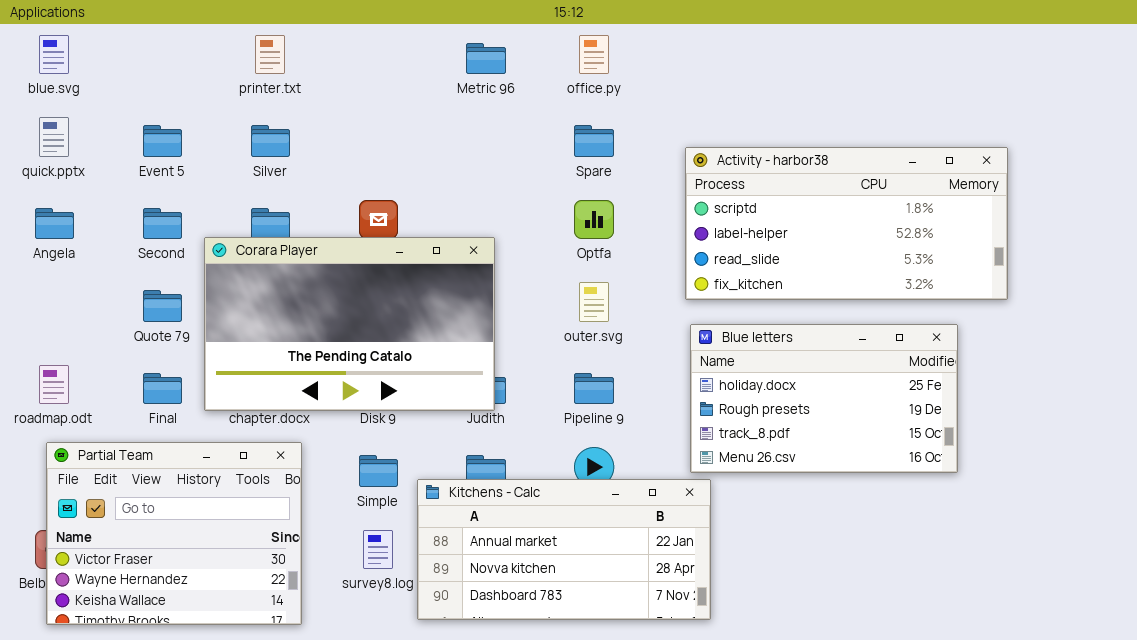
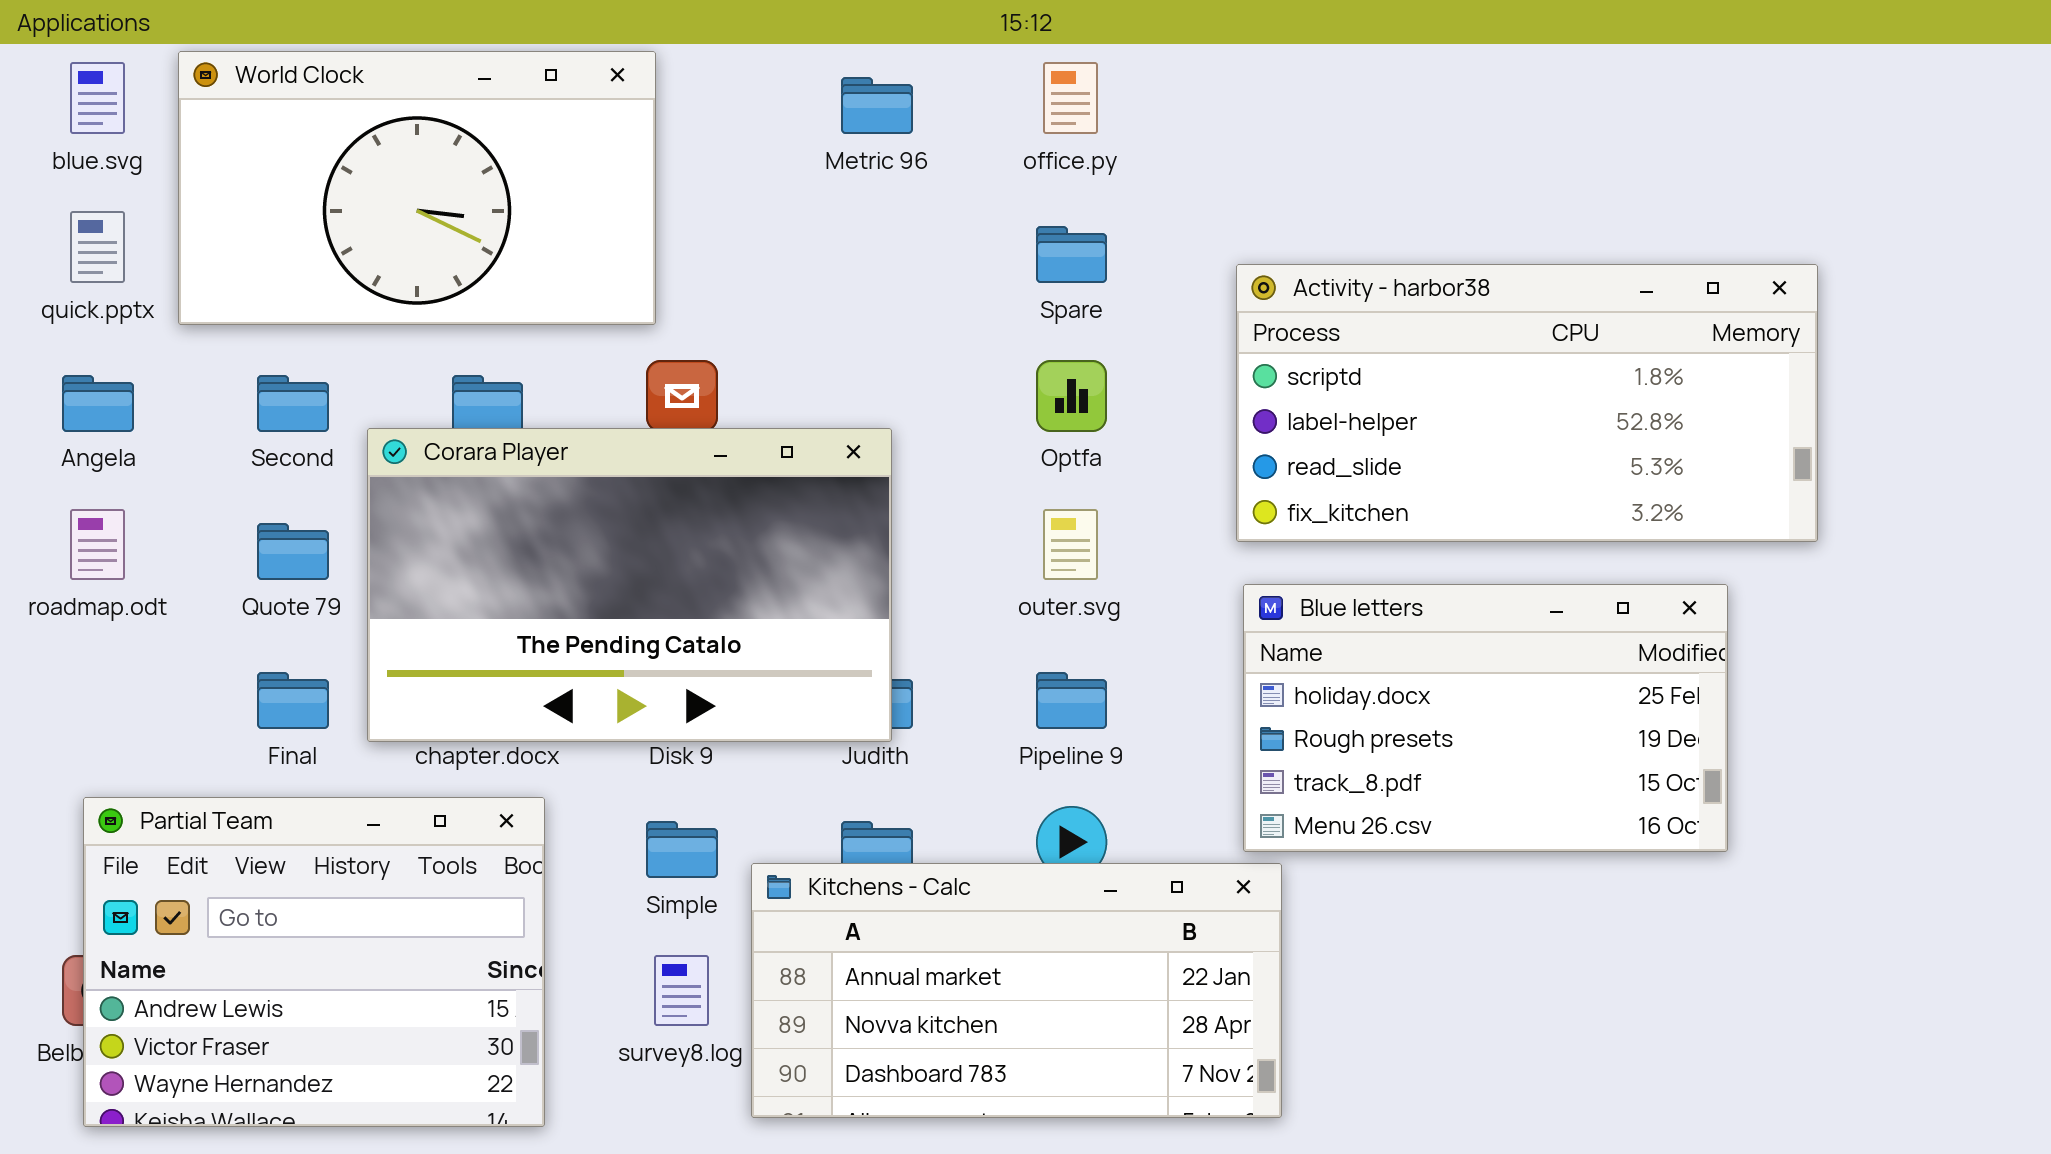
World Clock: none -> [178,51,656,325], opened
roadmap.odt: [39,365,69,404] -> [70,509,125,580], moved
Partial Team: [46,442,302,625] -> [83,797,545,1127], scrolled up 1 row

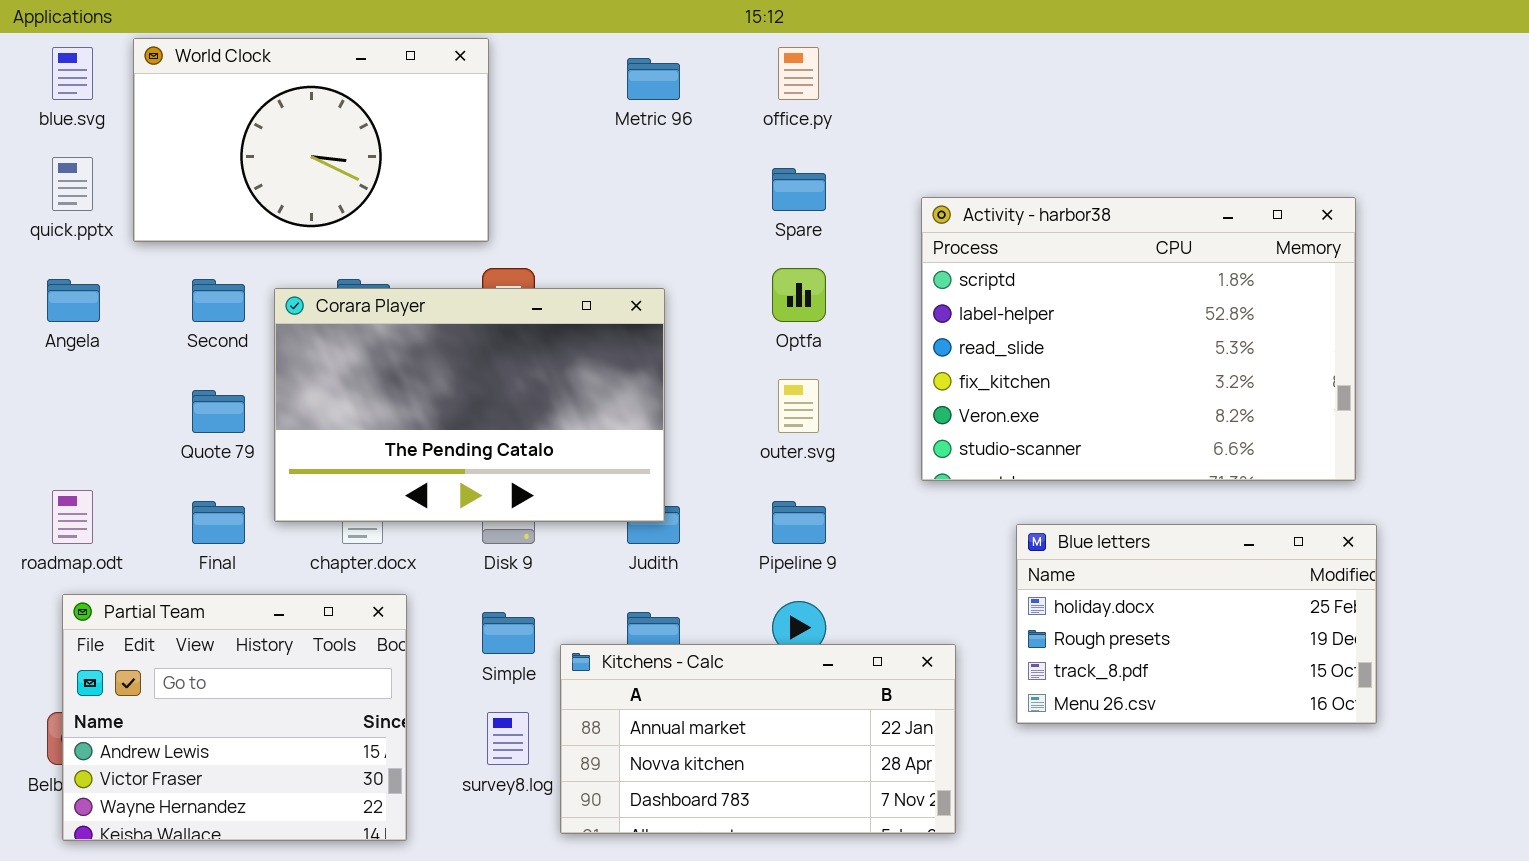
Activity - harbor38: [1236,264,1818,542] -> [921,197,1356,481], resized
Corara Player: [367,428,892,742] -> [274,288,665,522], moved
roadmap.odt: [70,509,125,580] -> [52,490,93,544], moved
Blue letters: [1243,584,1728,852] -> [1016,524,1377,724], moved

